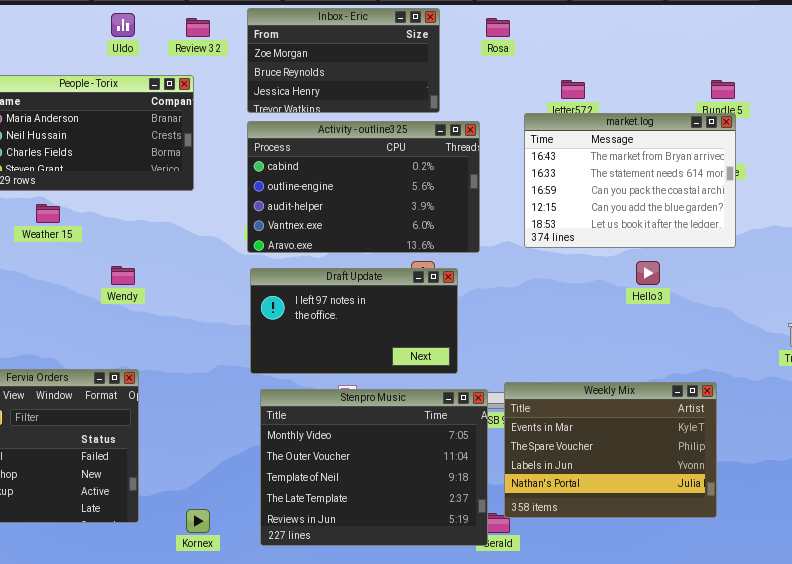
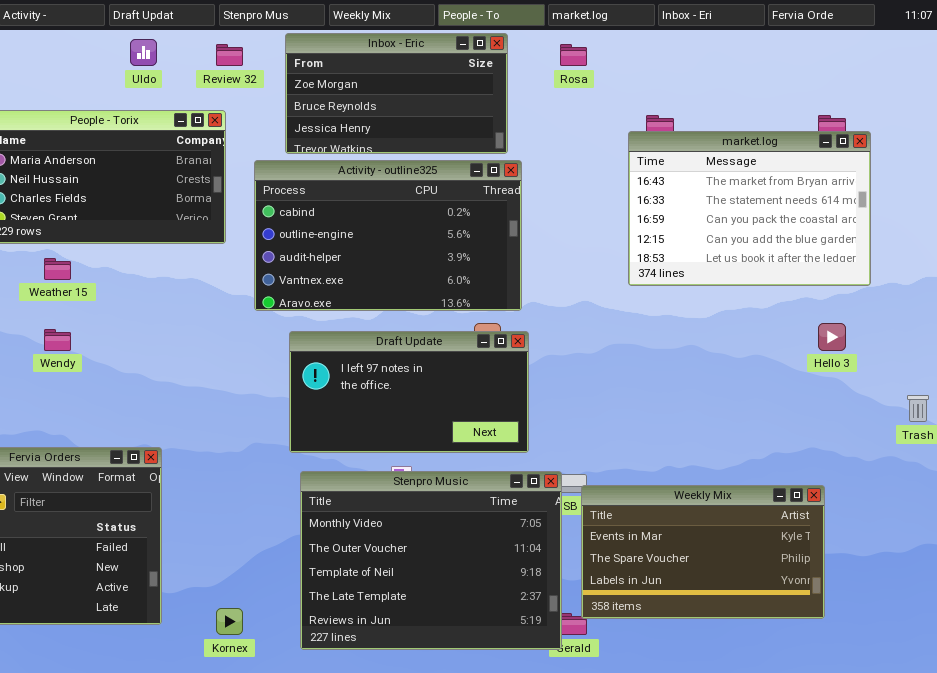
market.log: [524,113,736,248] -> [628,131,871,286], moved
Activity - outline325: [247,121,480,253] -> [254,160,522,311], moved
Hello 3: [636,261,660,285] -> [818,323,846,351], moved
Wendy: [111,266,135,285] -> [44,329,71,351], moved
Weekly Mix: [504,382,717,518] -> [581,485,825,619], resized

